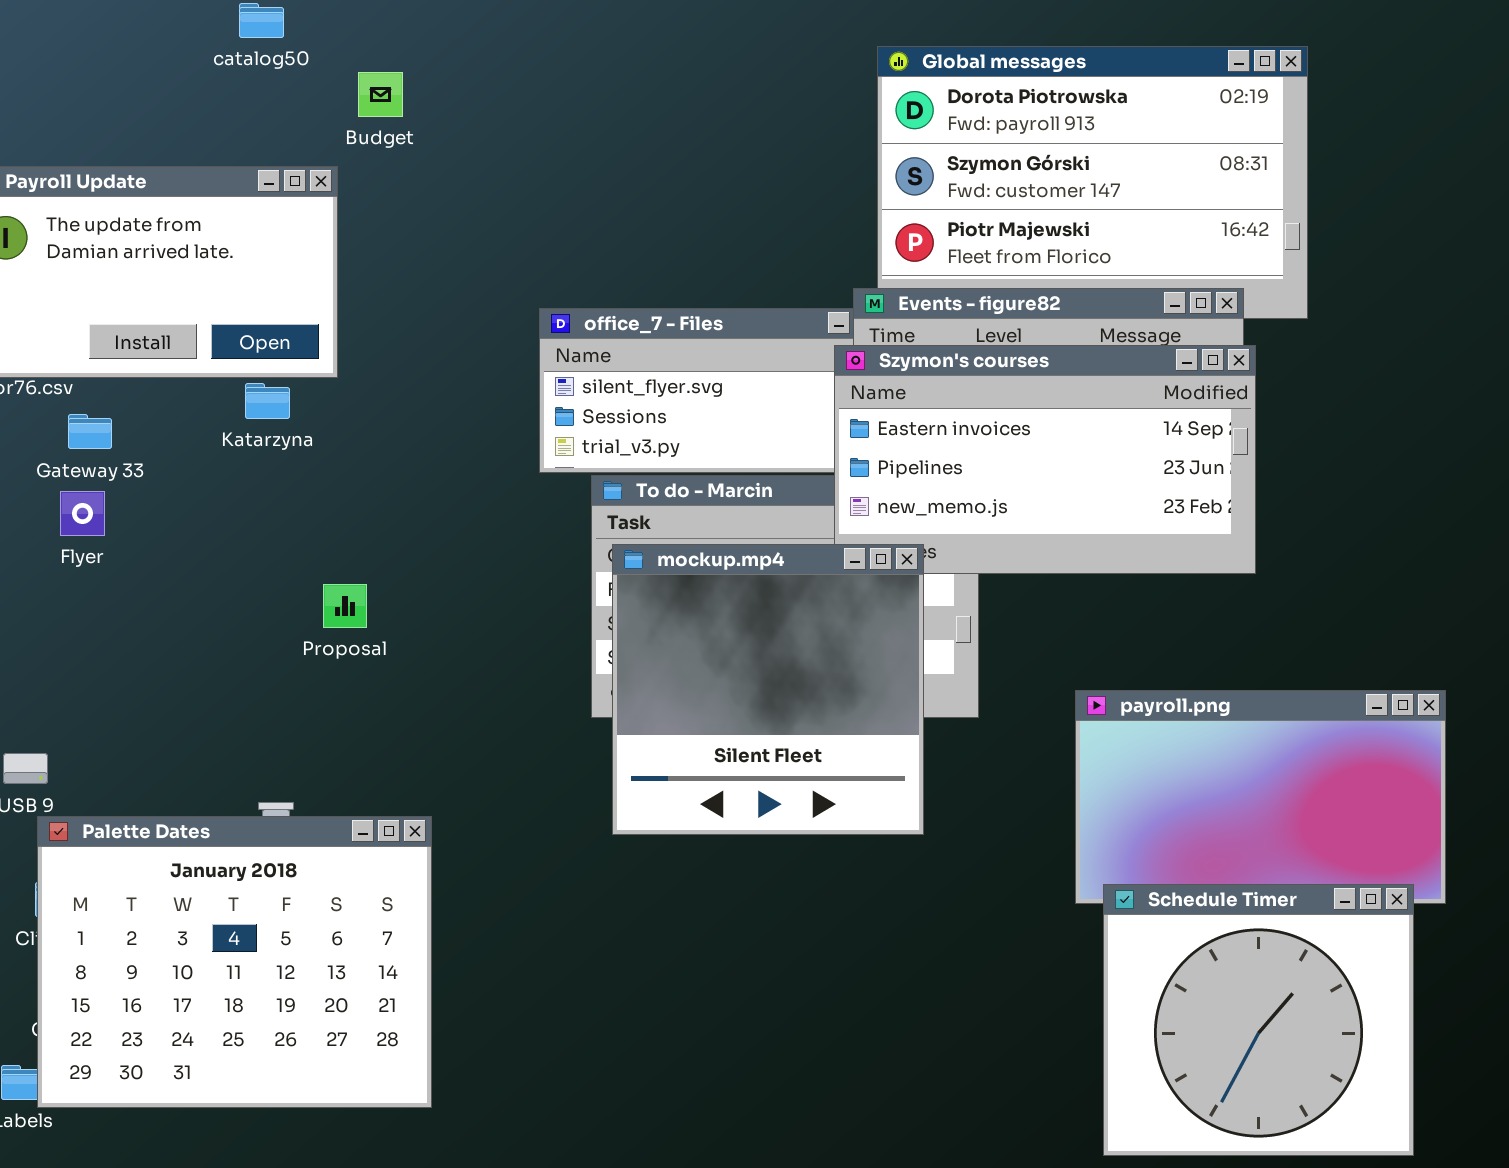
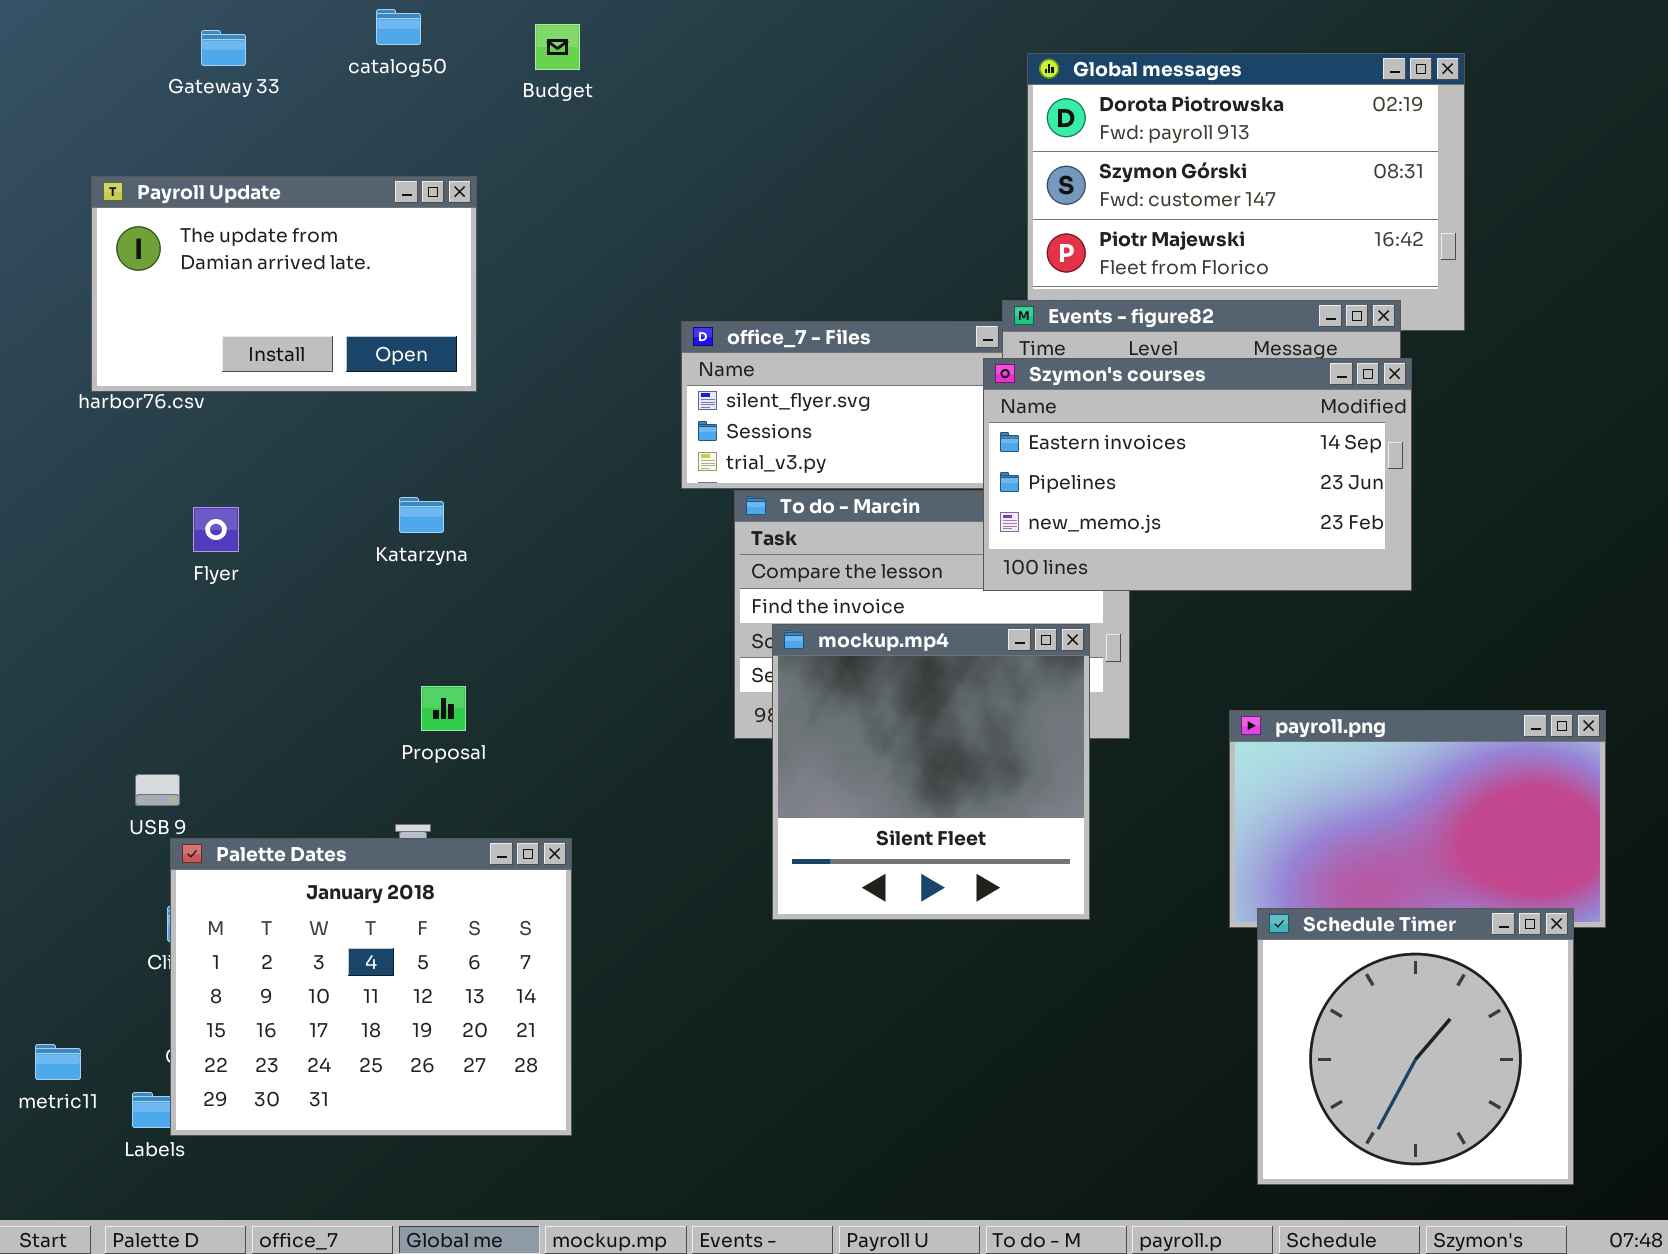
Budget: [358,72,403,117] -> [535,24,580,70], moved
Katarzyna: [245,383,290,419] -> [399,497,444,533], moved
Gateway 33: [68,414,112,449] -> [201,30,246,66], moved
mockup.mp4: [612,544,924,835] -> [772,624,1090,920], moved
Proposal: [323,584,367,628] -> [421,686,466,731], moved

